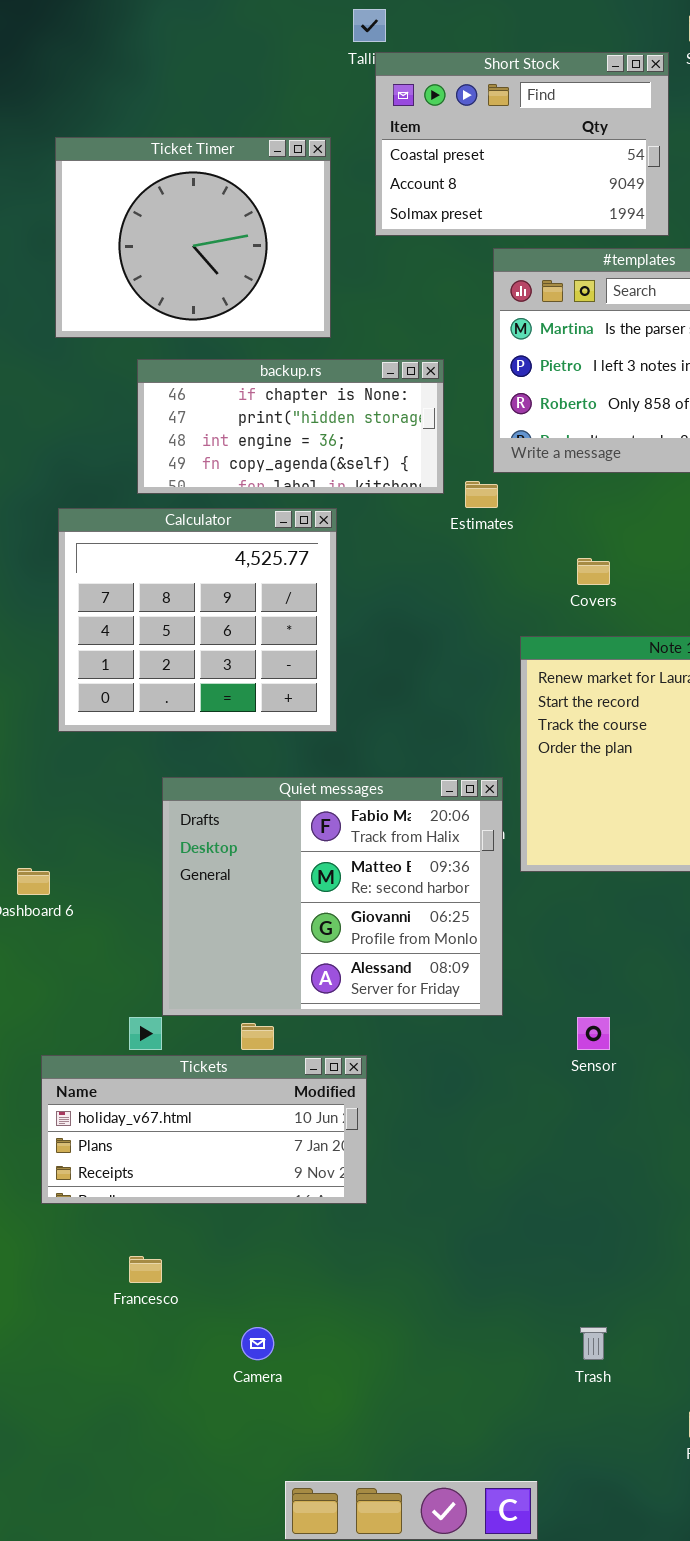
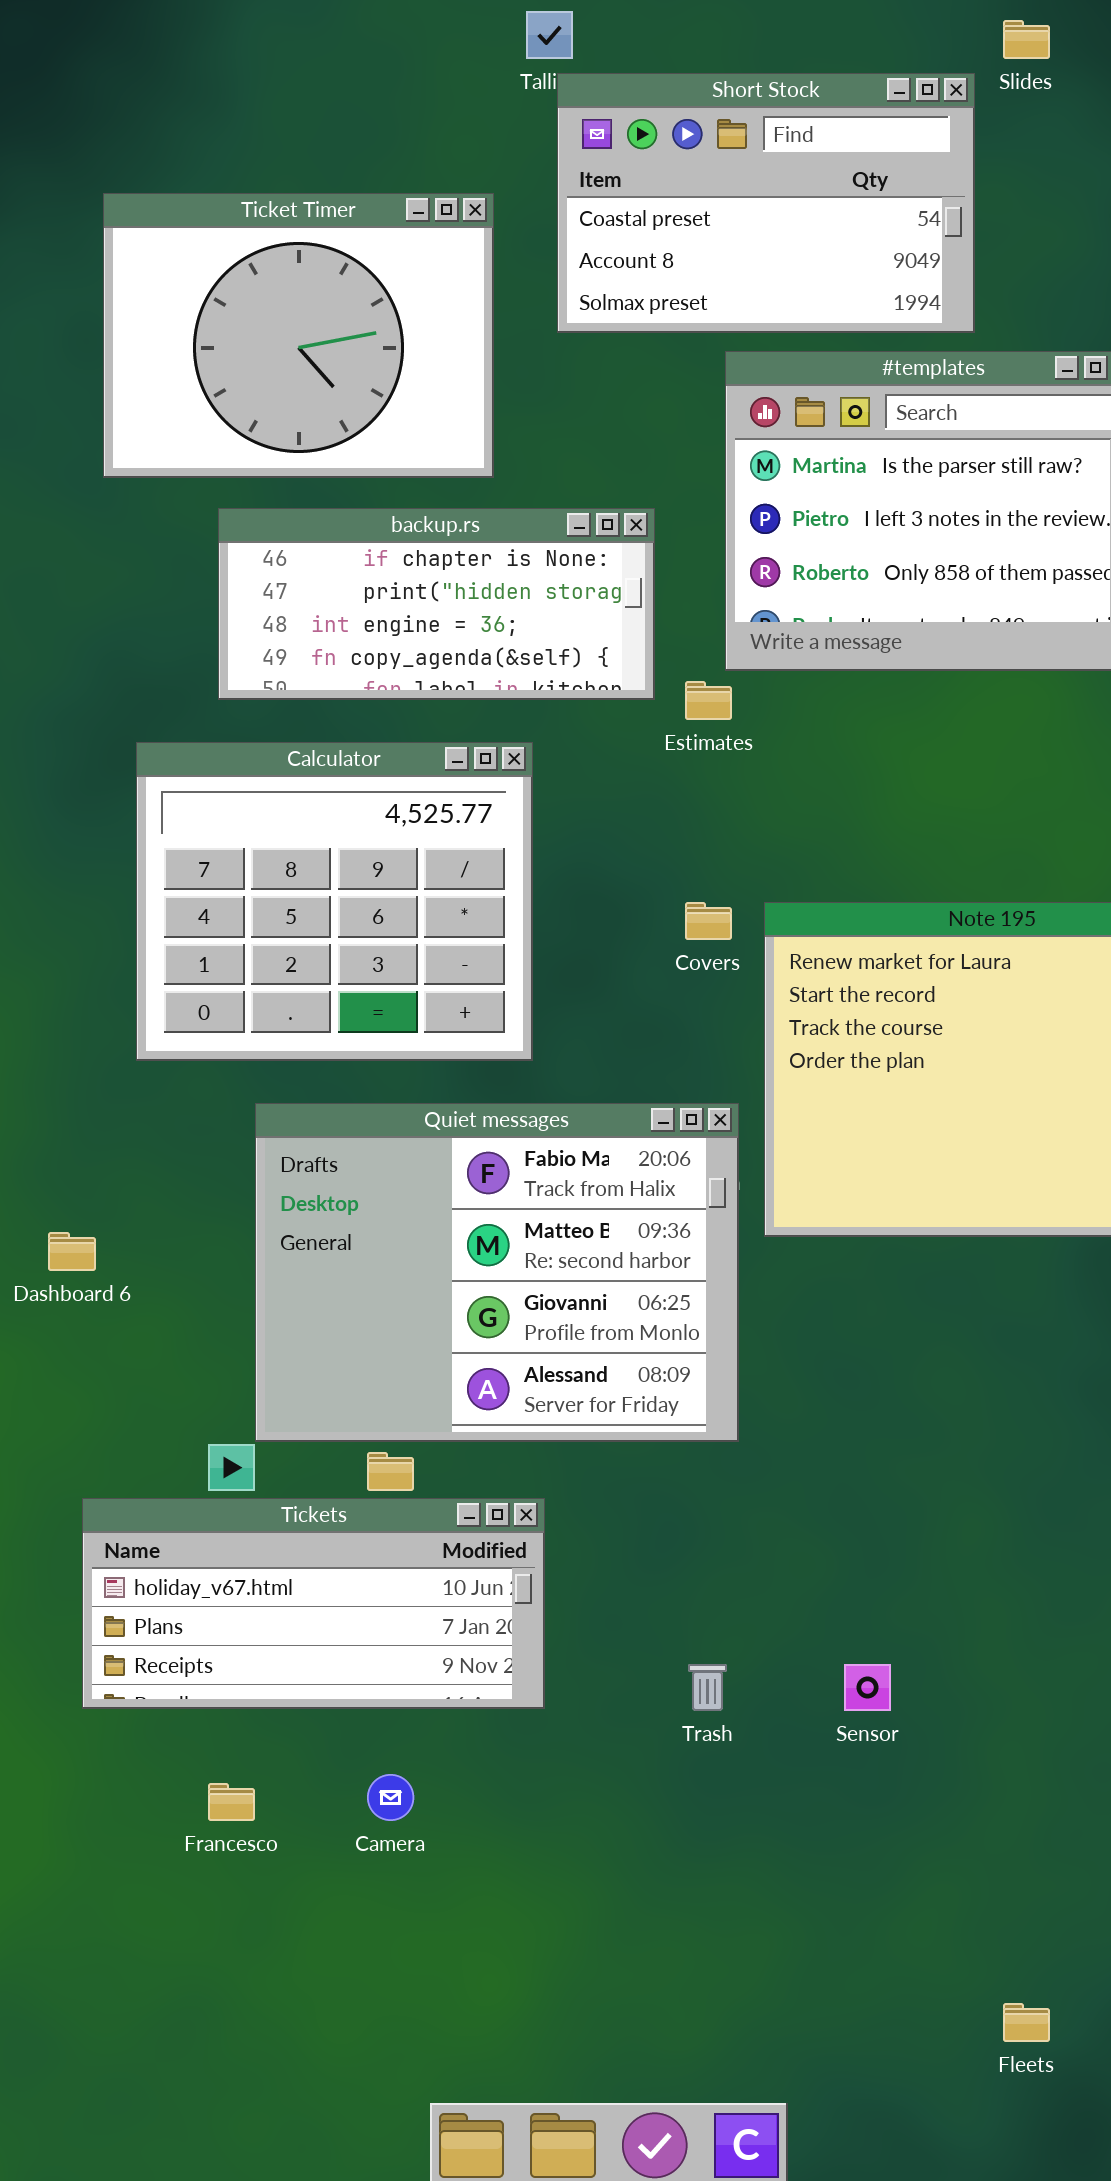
Calculator: [58,508,337,732] -> [136,742,533,1061], moved
Covers: [577,558,610,585] -> [685,902,732,940], moved
Sensor: [577,1017,610,1050] -> [844,1664,891,1711], moved
Camera: [241,1327,274,1360] -> [367,1774,414,1821], moved
Trash: [580,1327,607,1360] -> [688,1664,727,1711], moved

